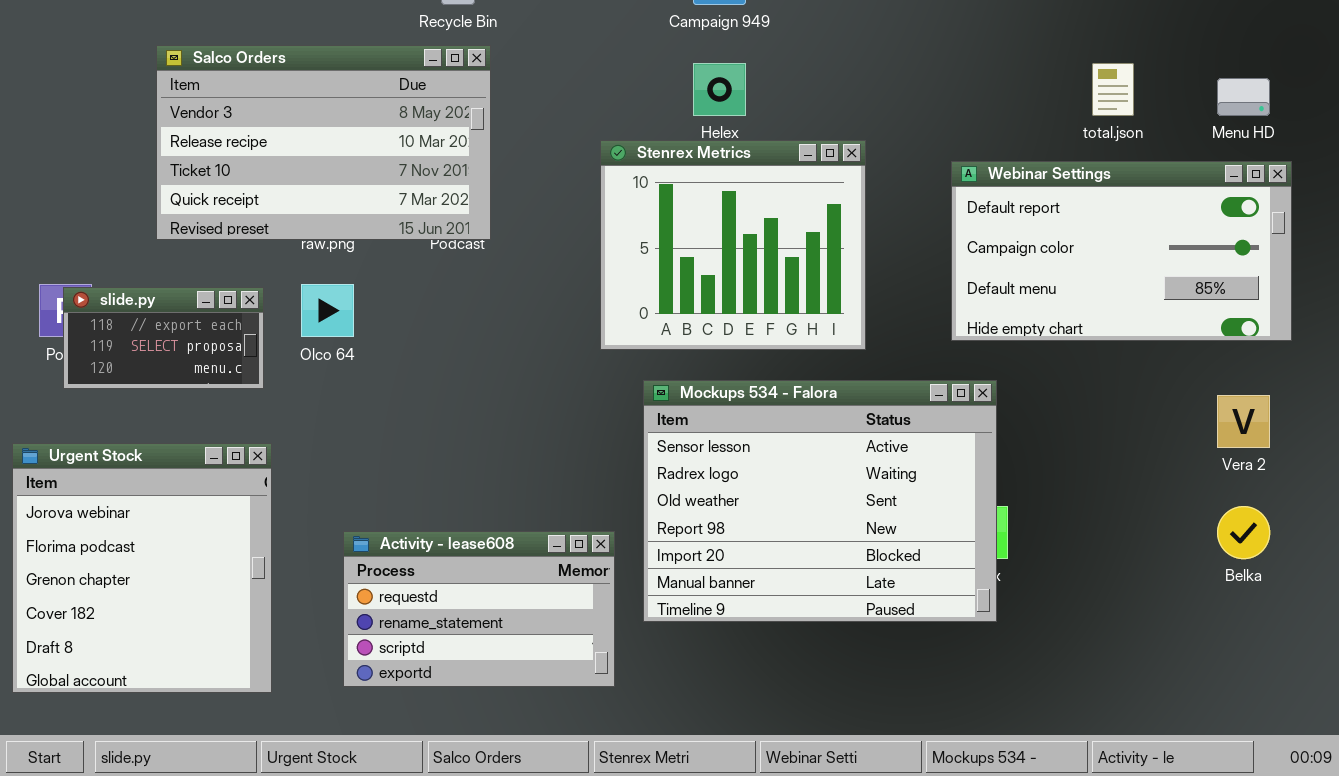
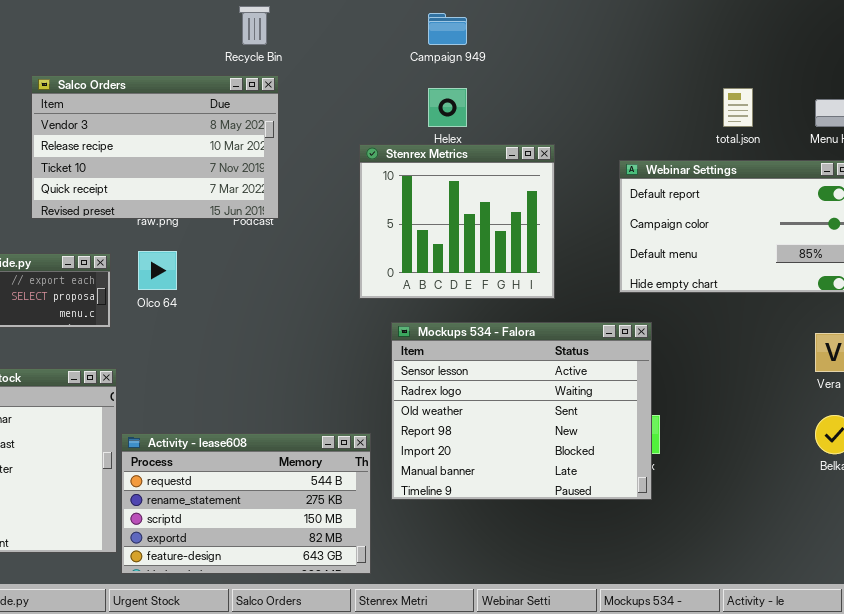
Activity - lease608: [343,531,615,687] -> [121,433,371,574], resized

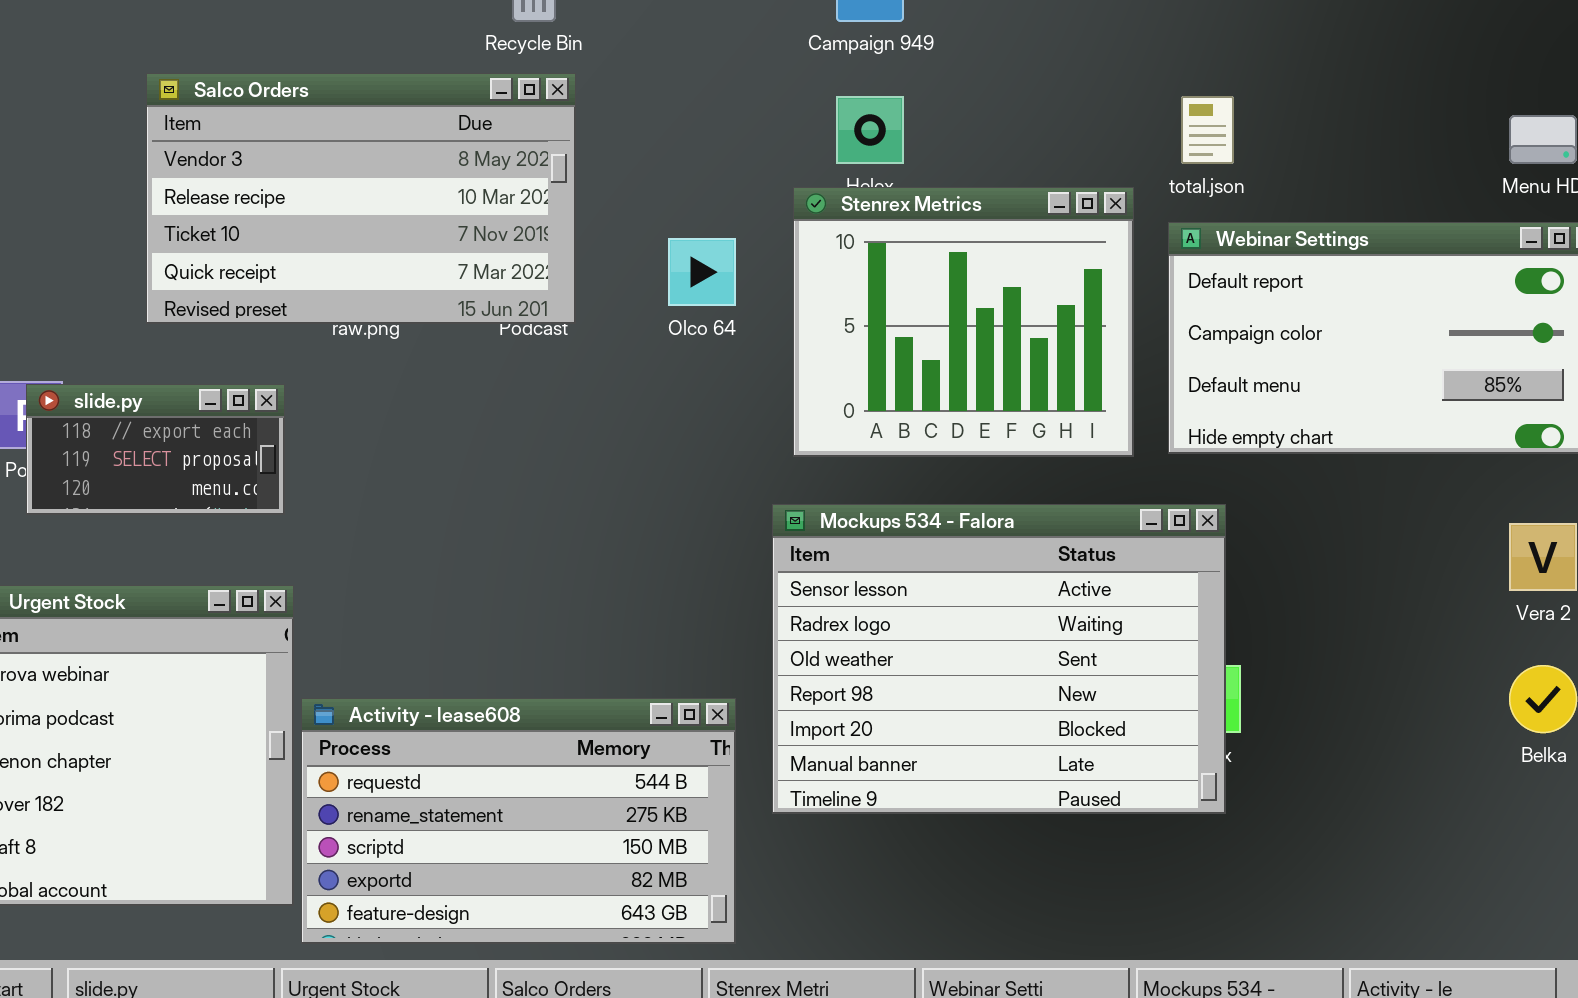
total.json: [723,88,753,127] -> [1181,96,1234,164], moved
Stenrex Metrics: [359,144,555,299] -> [793,187,1134,457], moved
Olco 64: [138,251,177,290] -> [668,238,736,306], moved

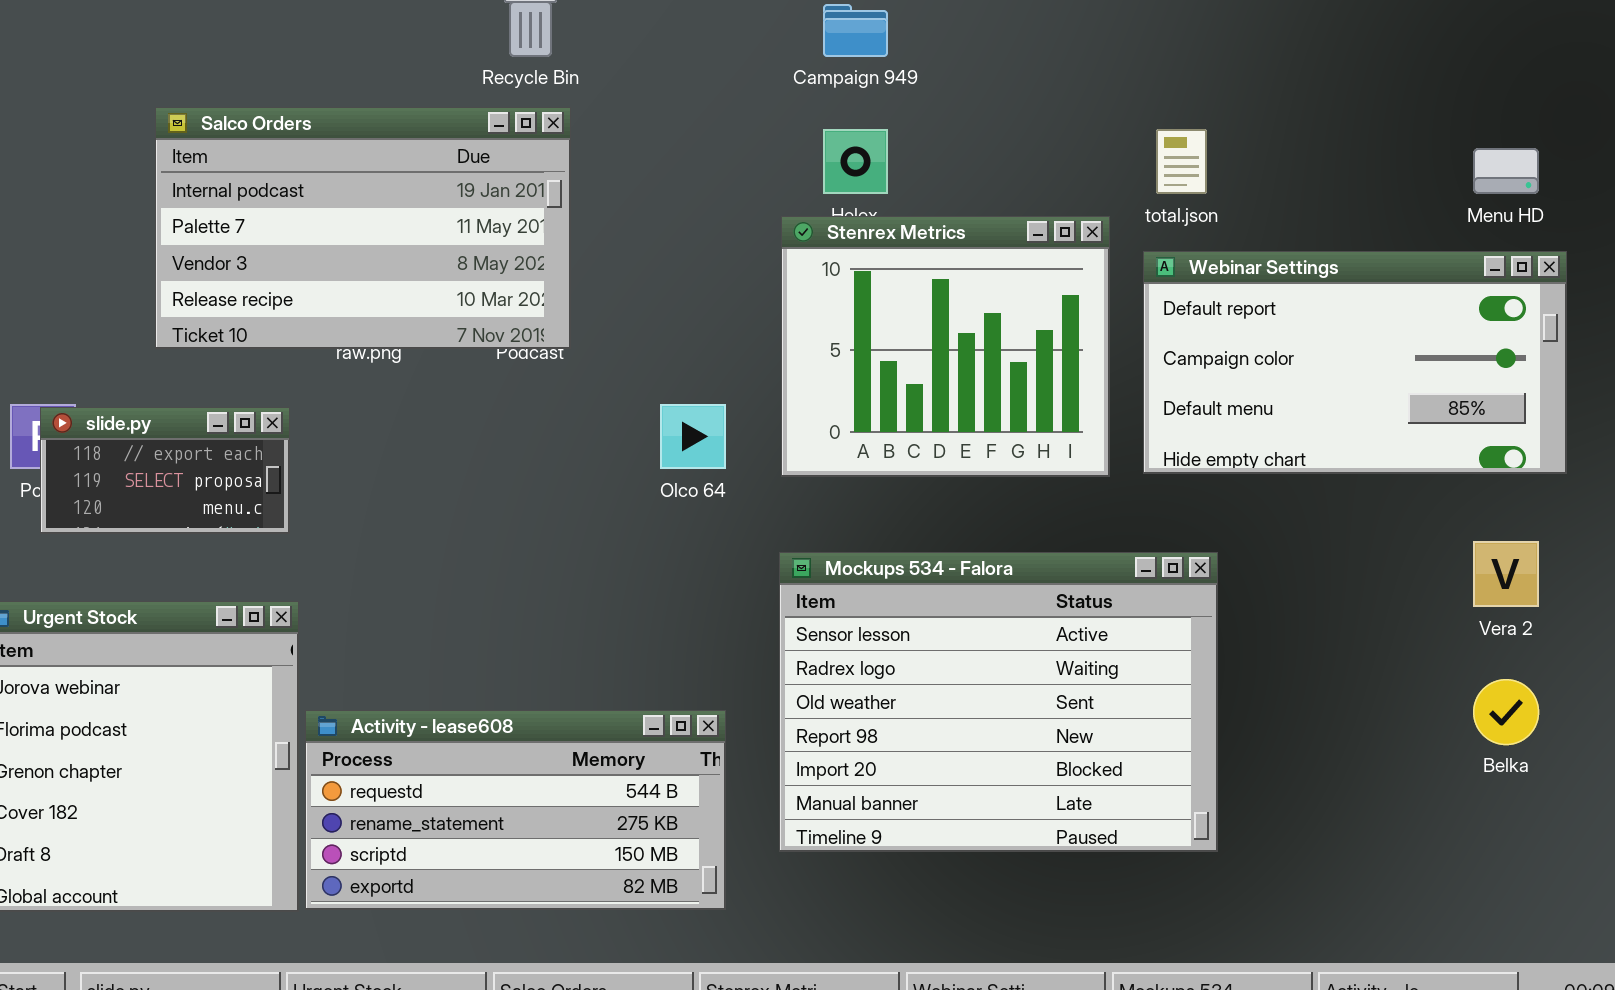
Salco Orders: [146,73,576,324] -> [155,107,571,349], scrolled up 2 rows
Olco 64: [668,238,736,306] -> [660,404,726,469], moved
Mockups 534 - Falora: [772,504,1226,814] -> [779,552,1218,852], moved
Activity - lease608: [301,698,736,944] -> [305,710,726,910], resized

